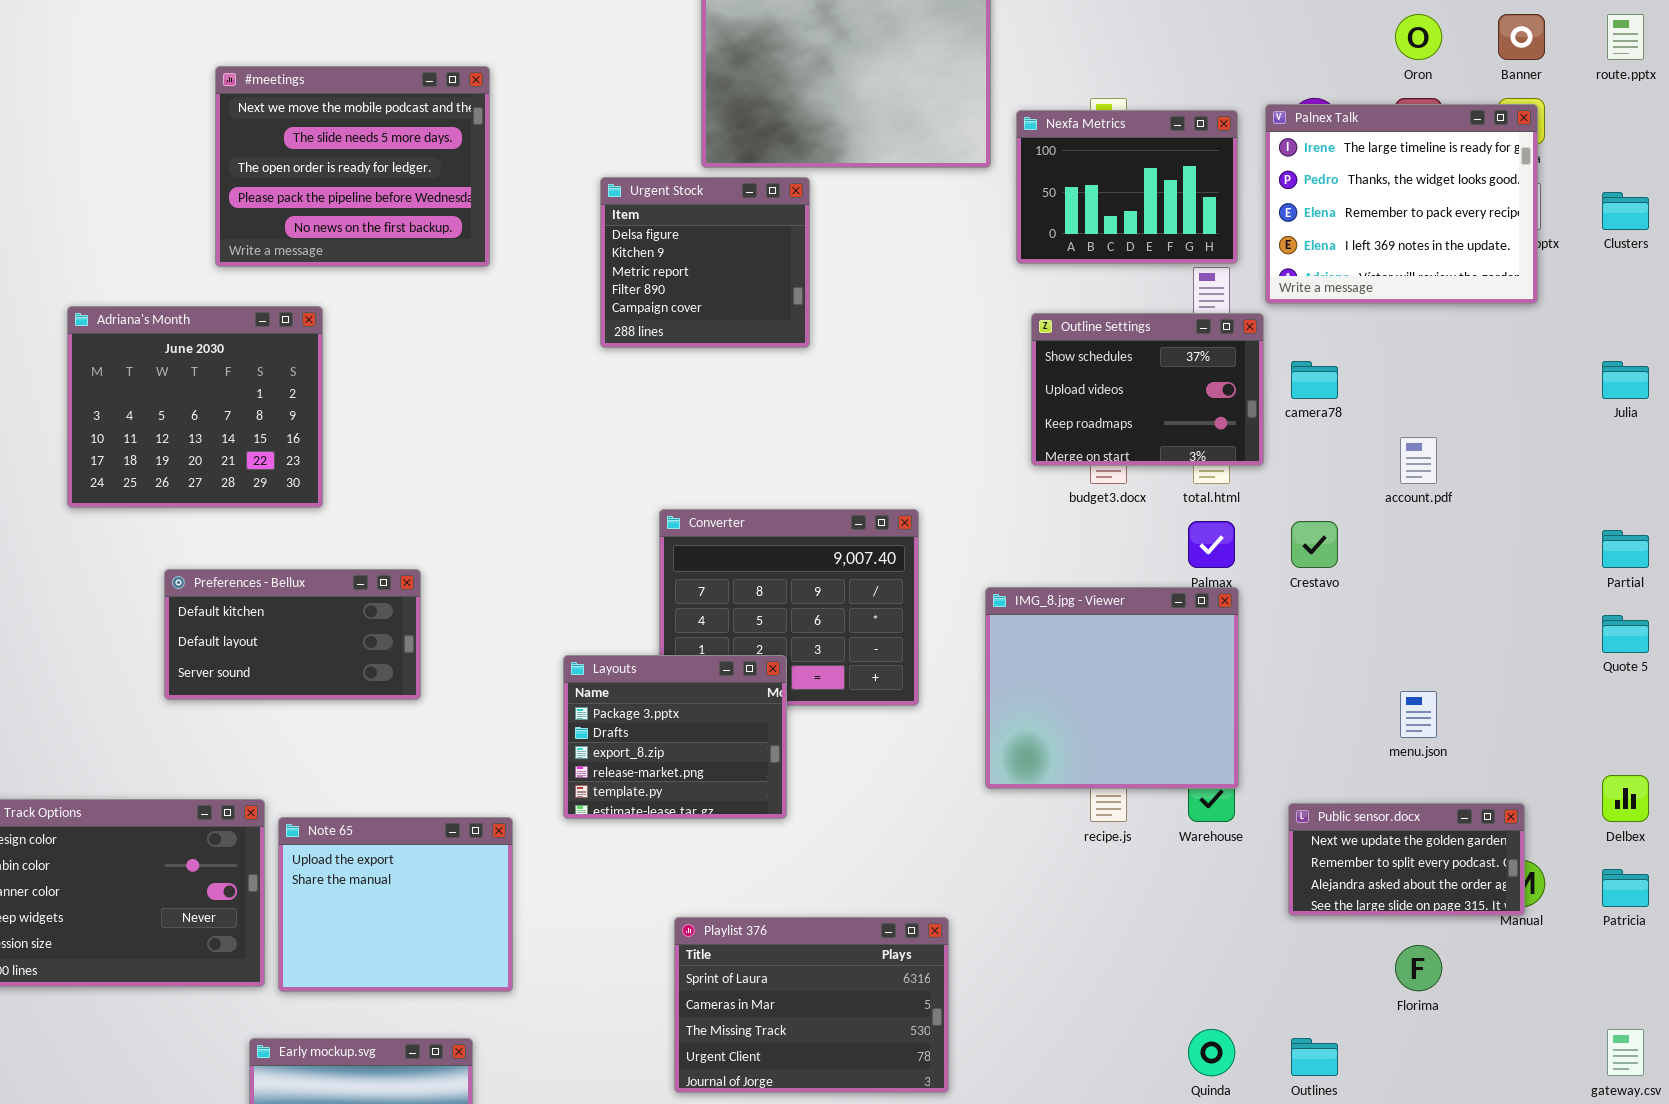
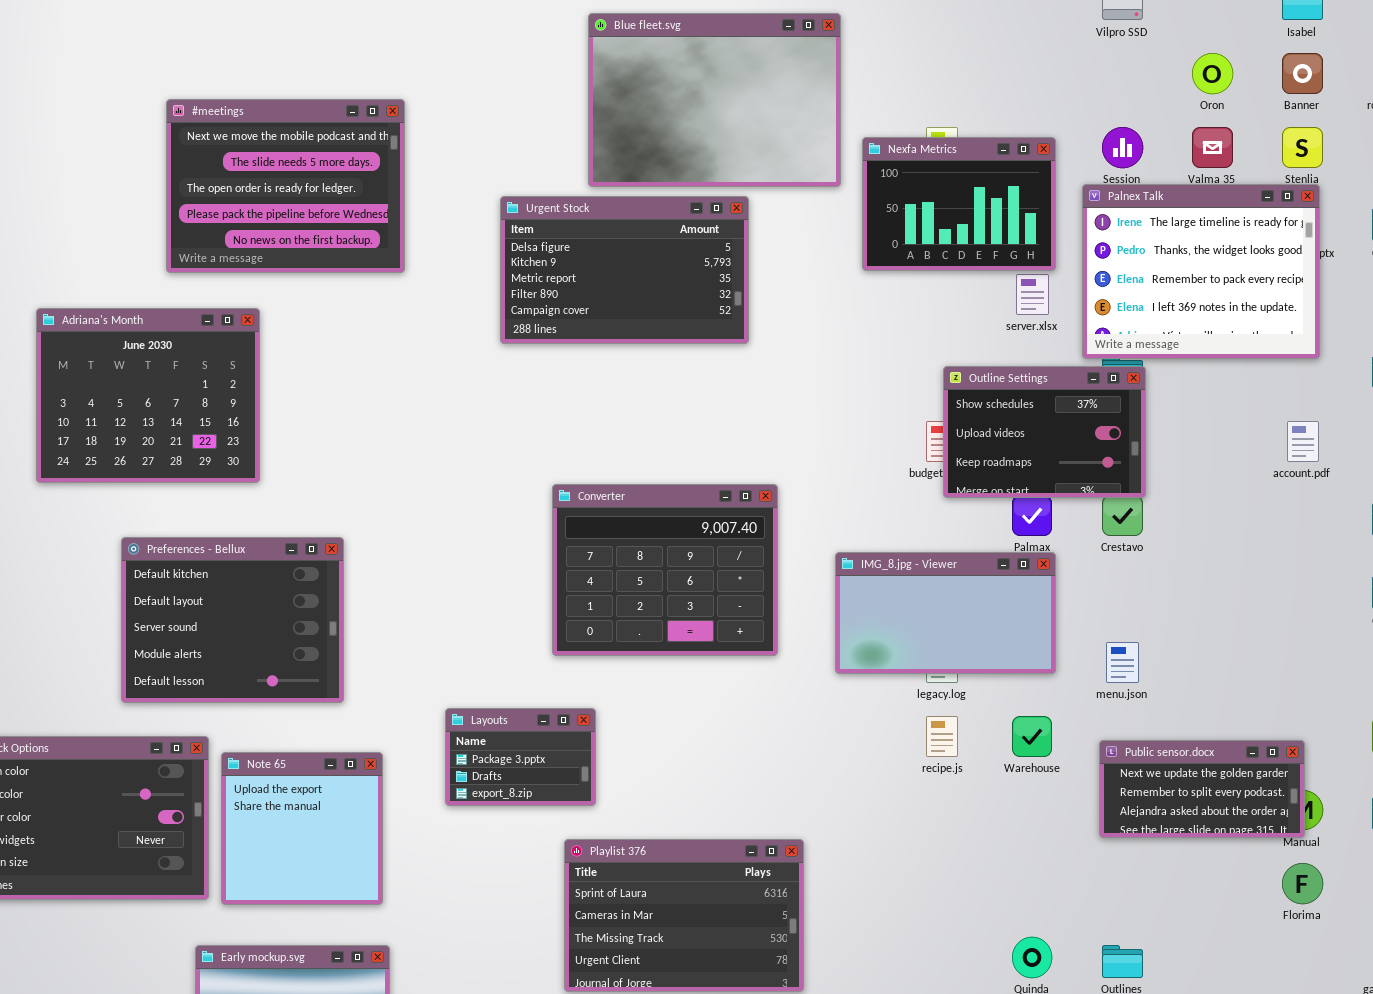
Palnex Talk: [1265,104,1538,304] -> [1082,184,1320,359], moved
Urgent Stock: [600,177,810,348] -> [500,196,749,344], resized
Outline Settings: [1031,313,1264,466] -> [943,366,1146,498], moved
account.pdf: [1400,437,1437,484] -> [1287,421,1319,462], moved
Preferences - Bellux: [164,569,421,700] -> [121,537,344,703], resized
IMG_8.jpg - Viewer: [985,587,1239,789] -> [835,552,1056,674], resized
Layouts: [563,655,787,819] -> [445,708,596,806], moved, resized
menu.json: [1400,691,1437,738] -> [1106,642,1139,683], moved
Note 65: [278,817,513,992] -> [221,752,383,905], resized
Florima: [1395,945,1442,991] -> [1282,863,1323,904], moved

